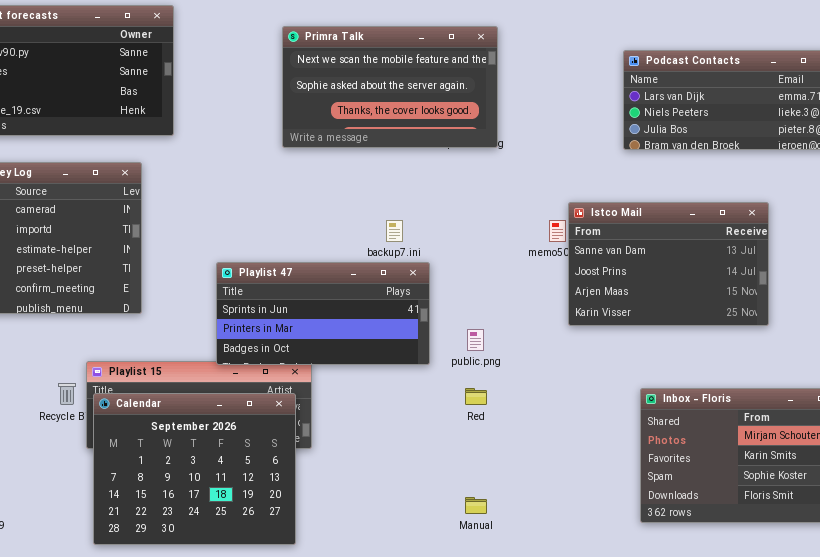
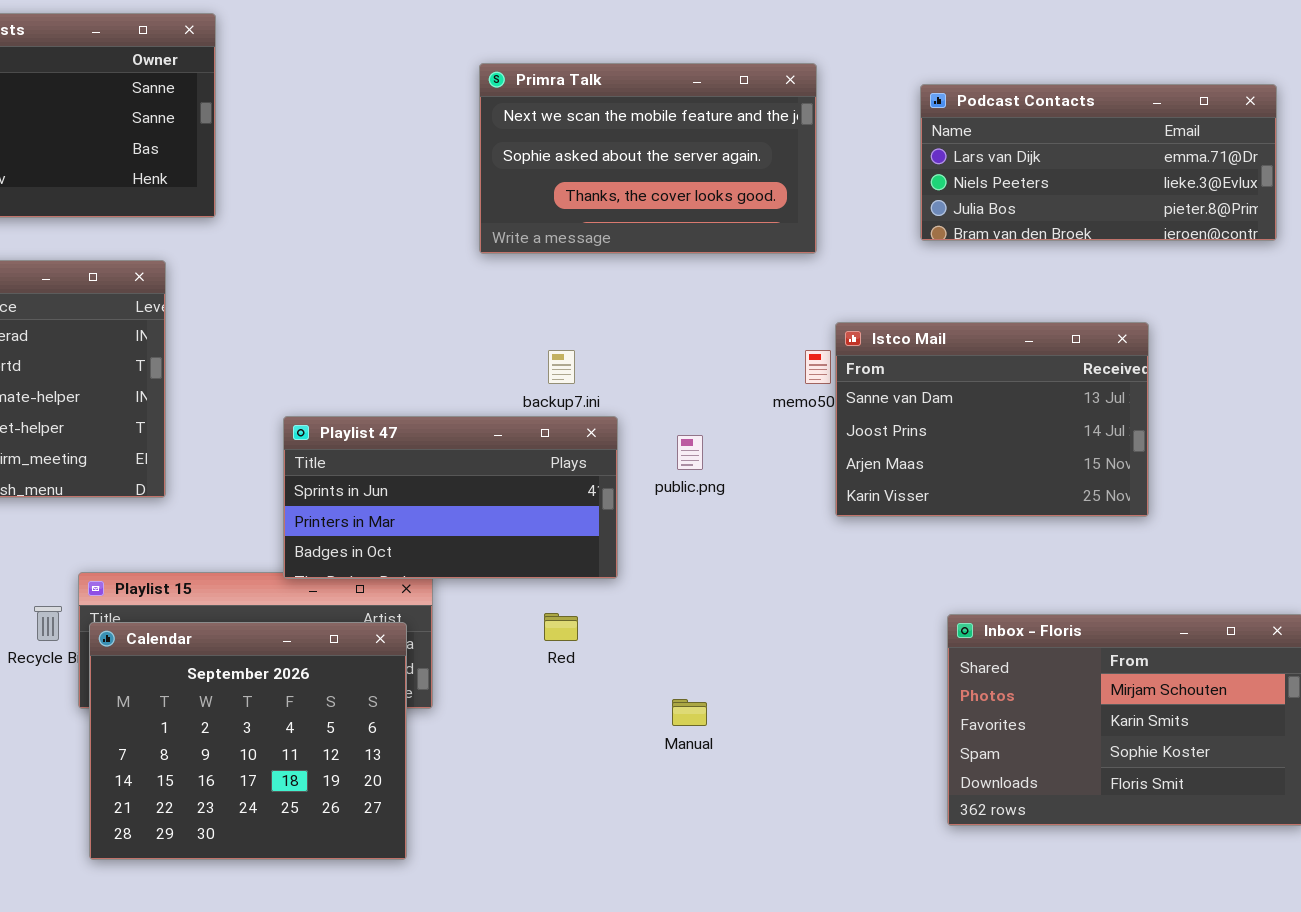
Primra Talk: [282,26,498,148] -> [479,63,817,254], moved
public.png: [467,329,484,351] -> [677,435,703,470], moved
Red: [465,388,487,405] -> [544,613,578,641], moved
Manual: [465,497,487,514] -> [672,699,707,726], moved

